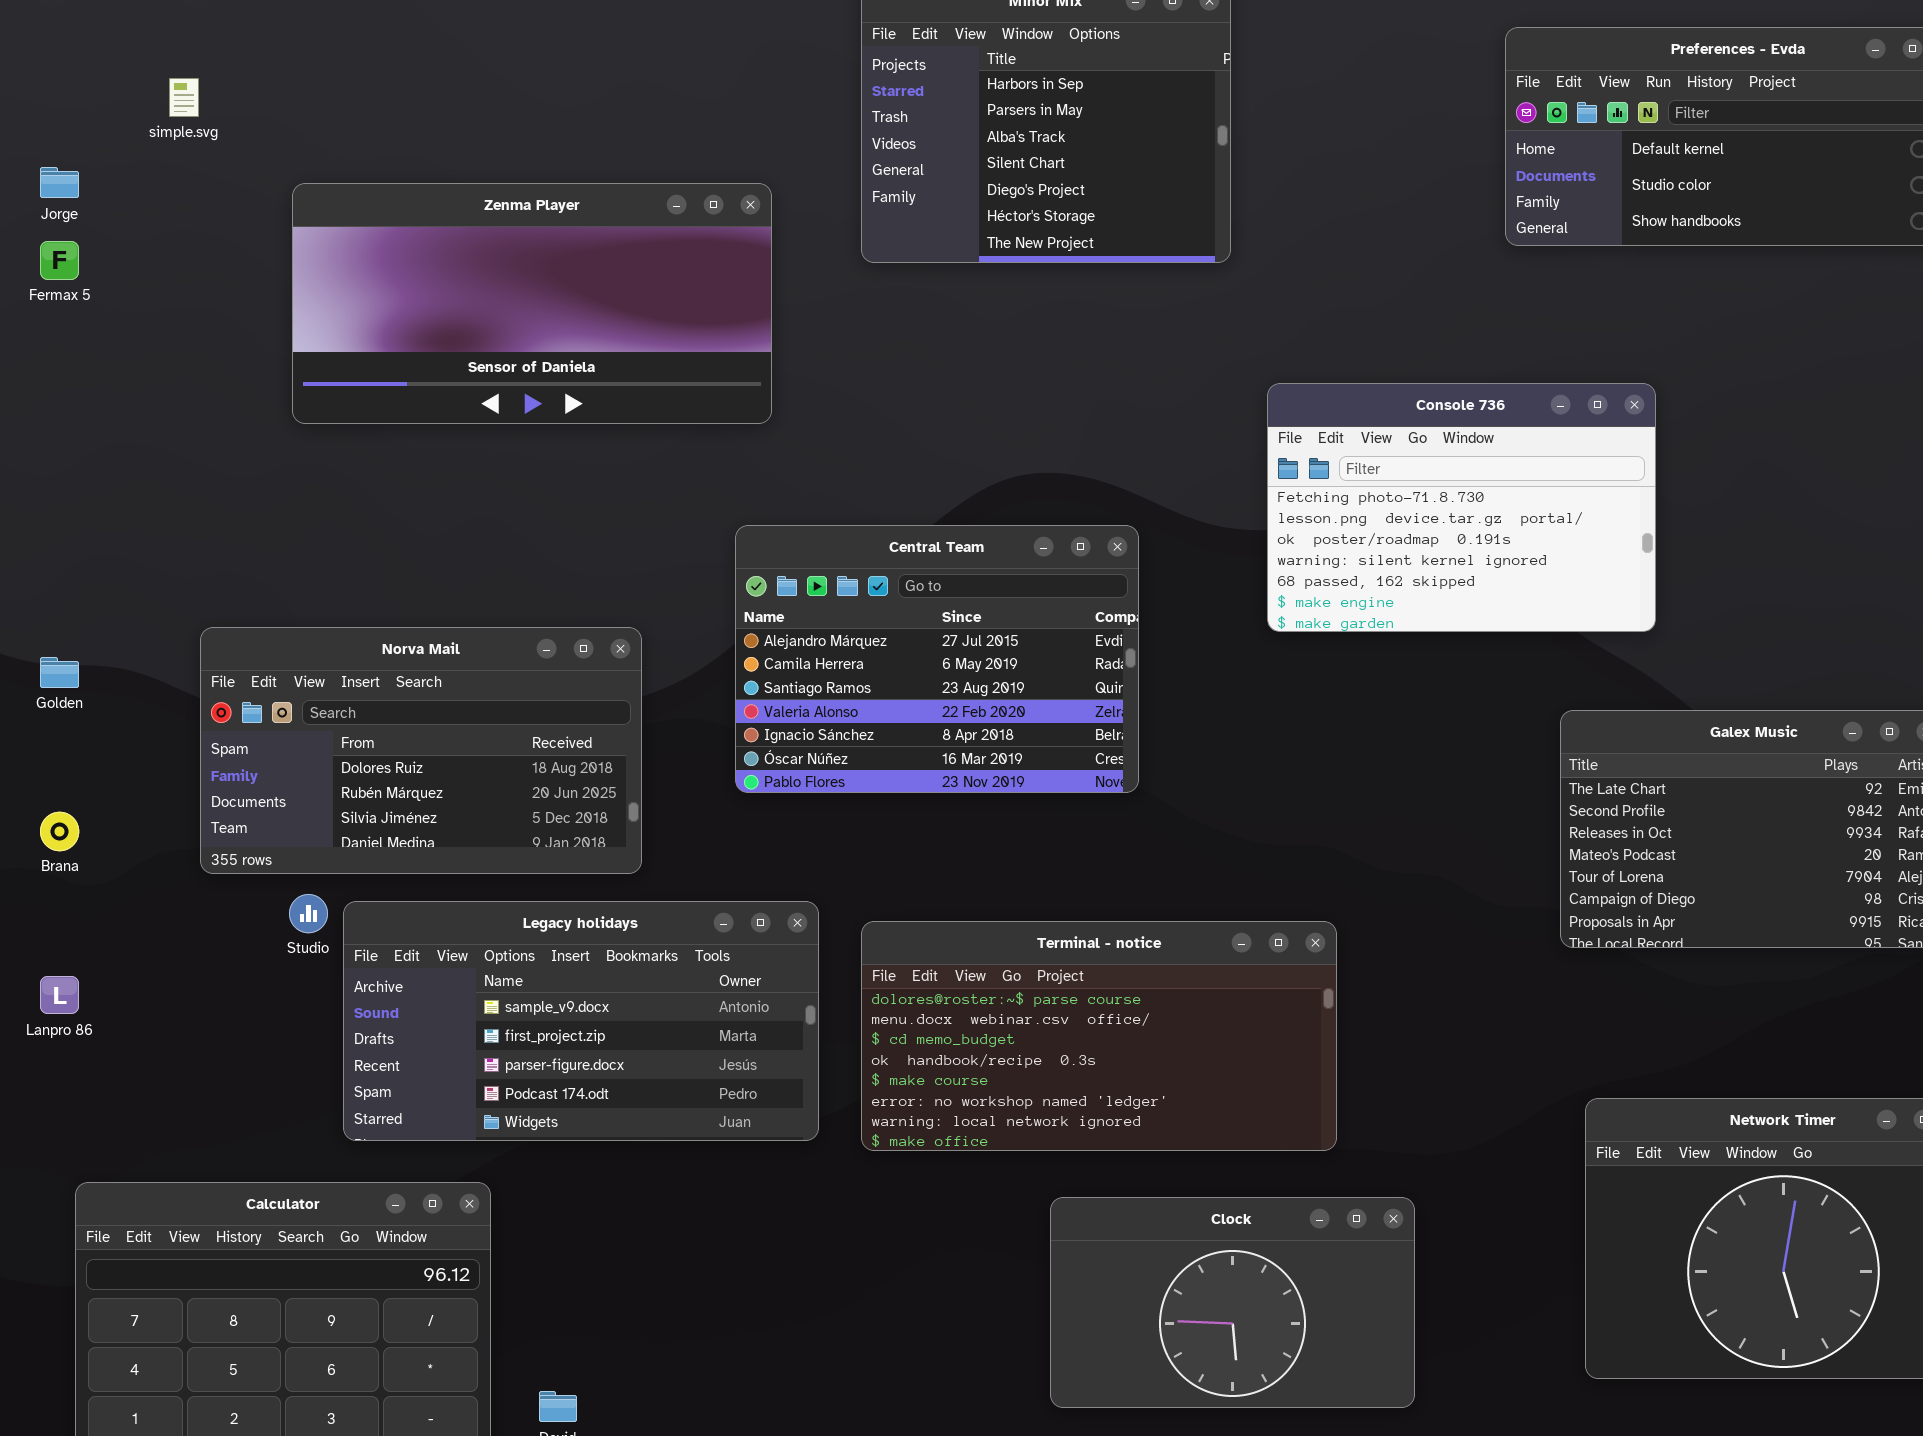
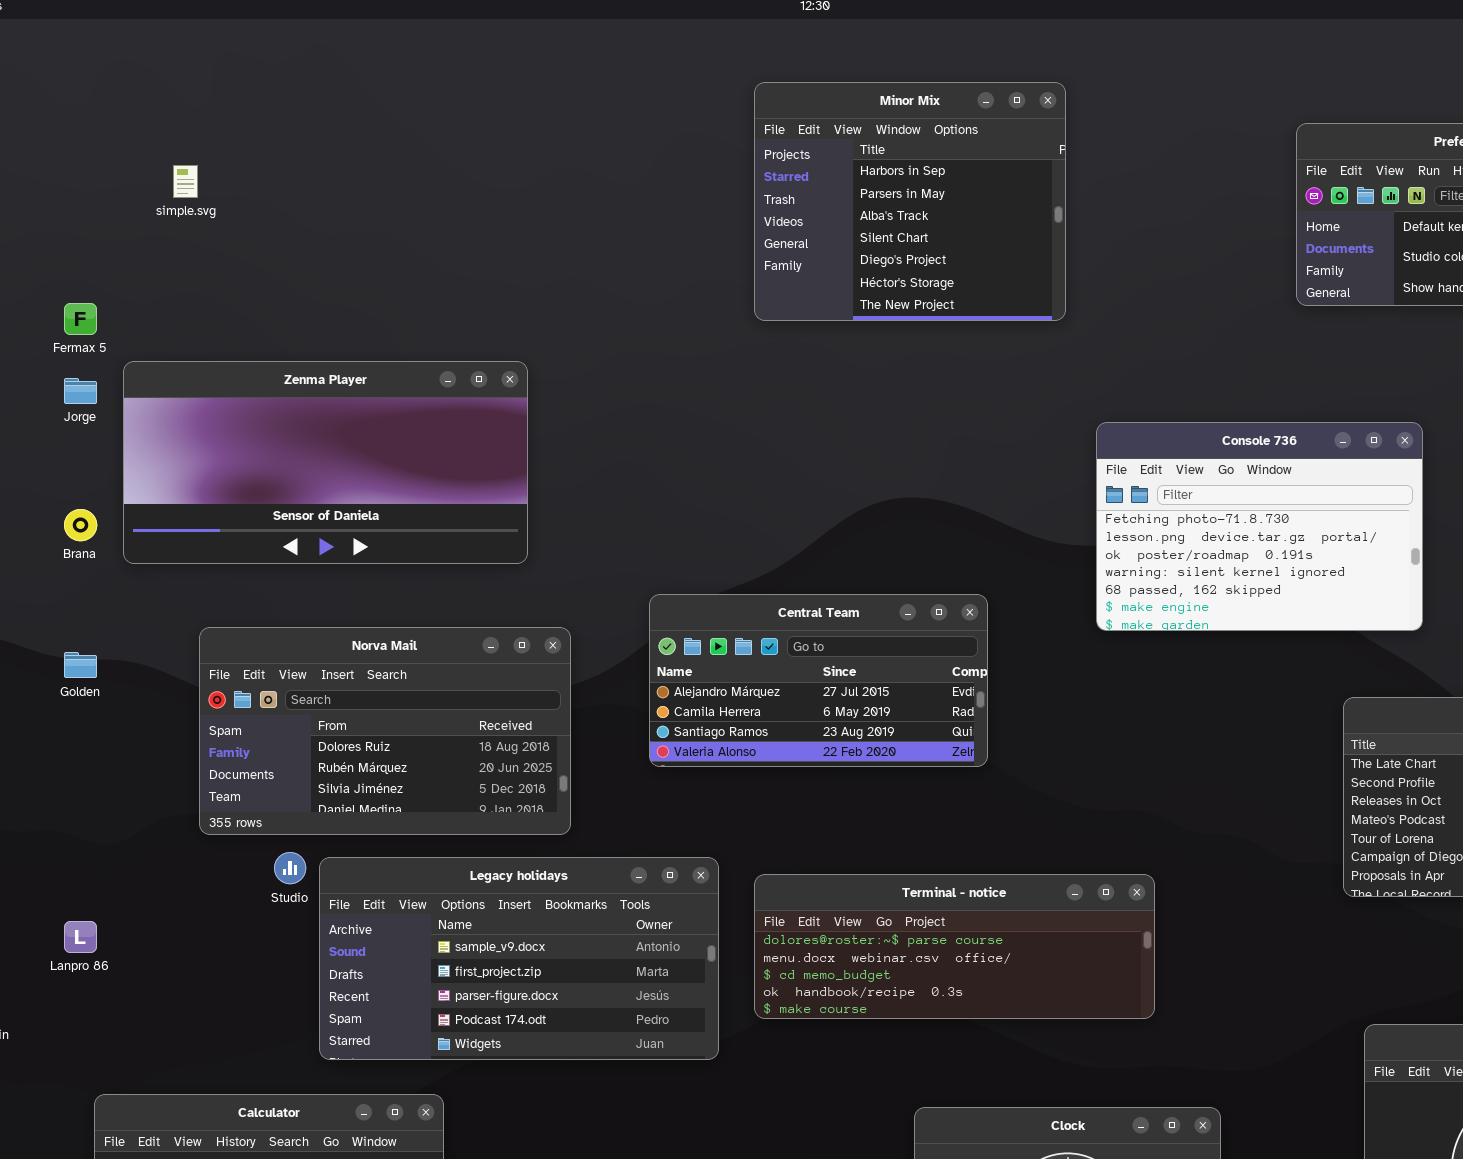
Jorge: [40,167,79,198] -> [64,378,97,404], moved
Zenma Player: [292,183,772,424] -> [123,361,528,564], moved
Central Team: [735,525,1139,793] -> [649,594,988,767], resized
Brana: [40,812,79,851] -> [64,509,97,541], moved
Terminal - notice: [861,921,1337,1151] -> [754,874,1155,1019], resized

